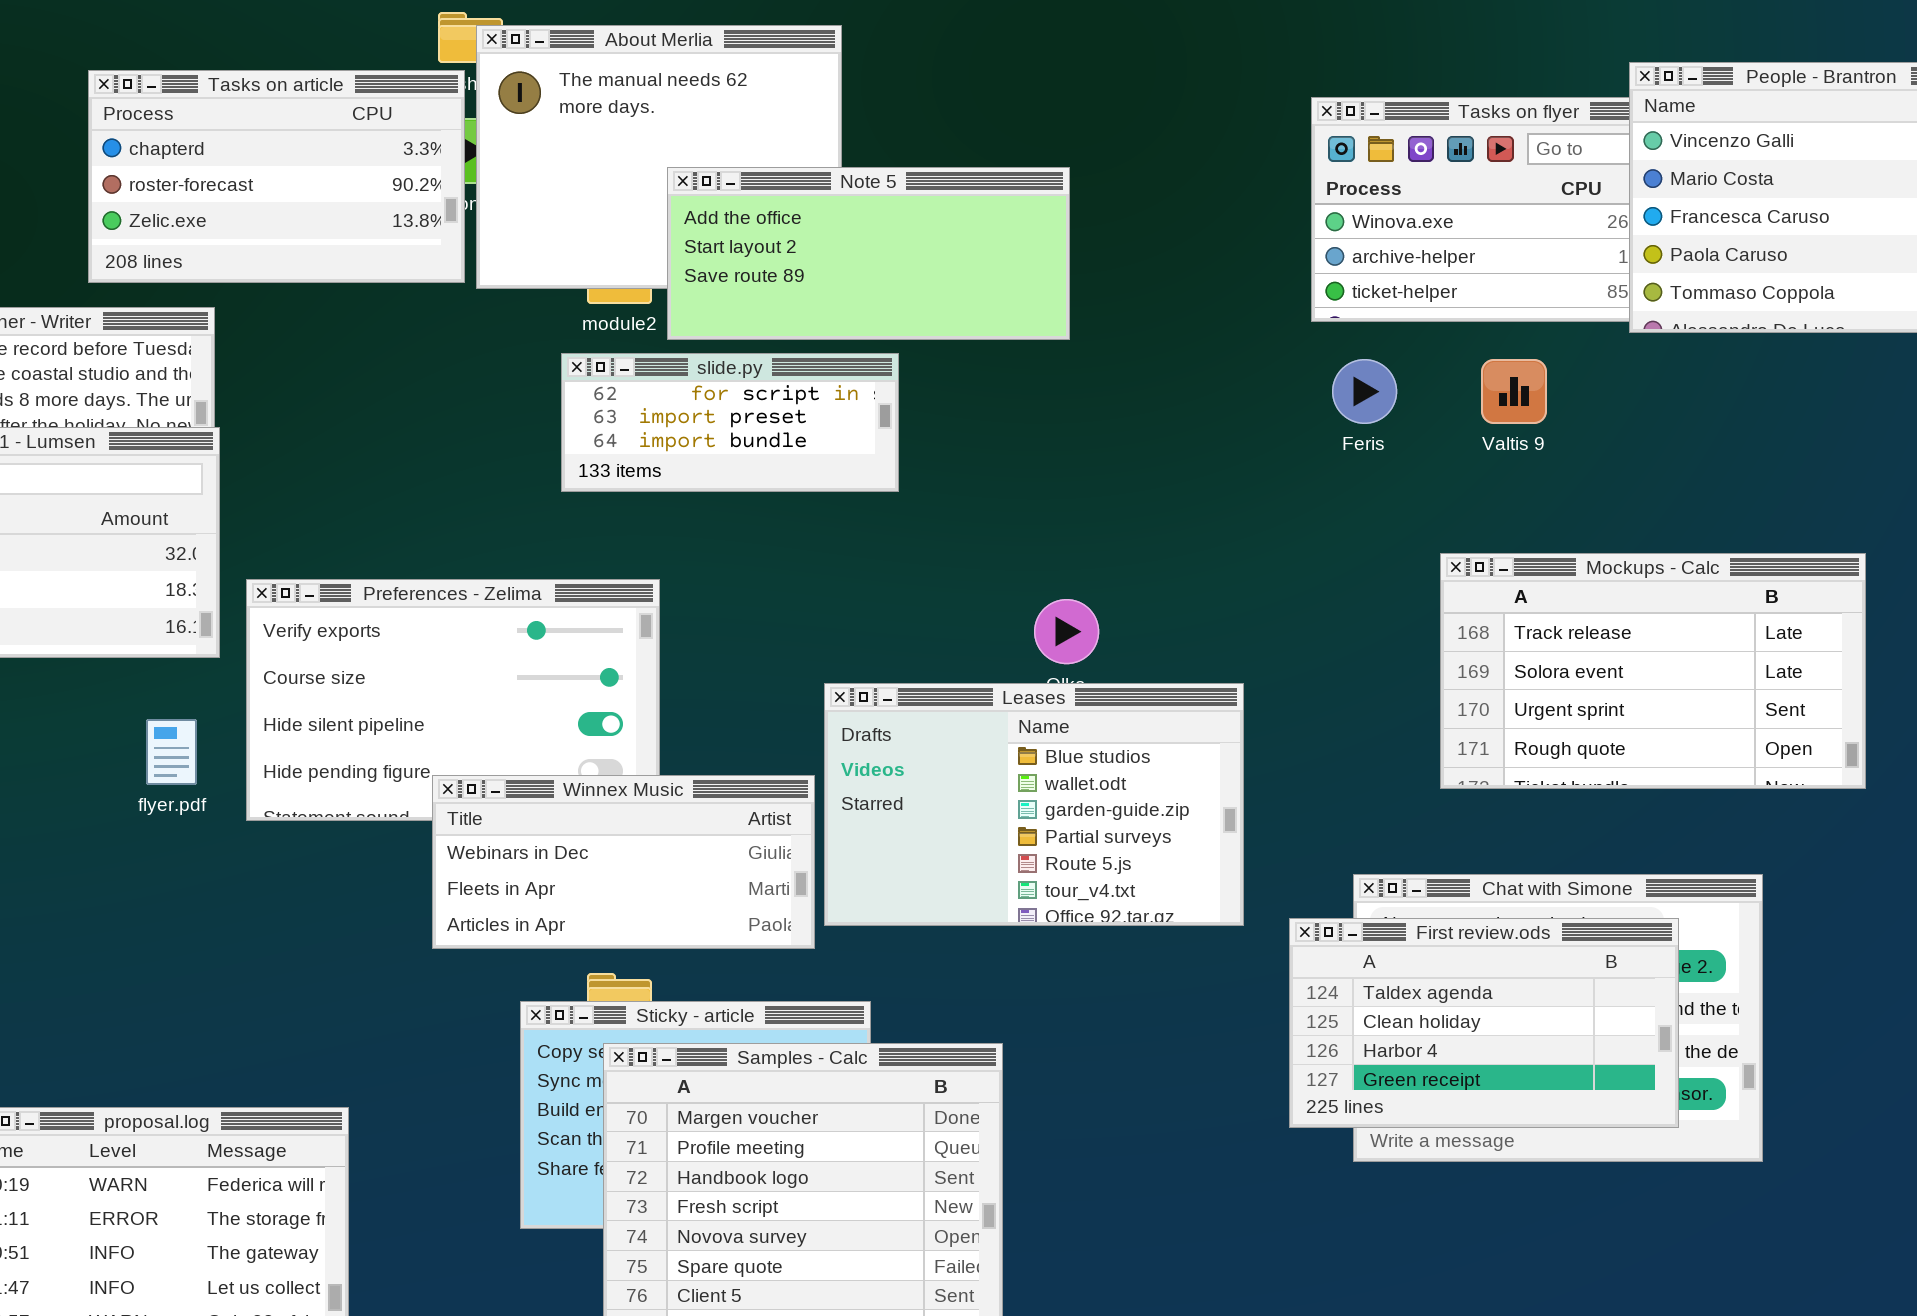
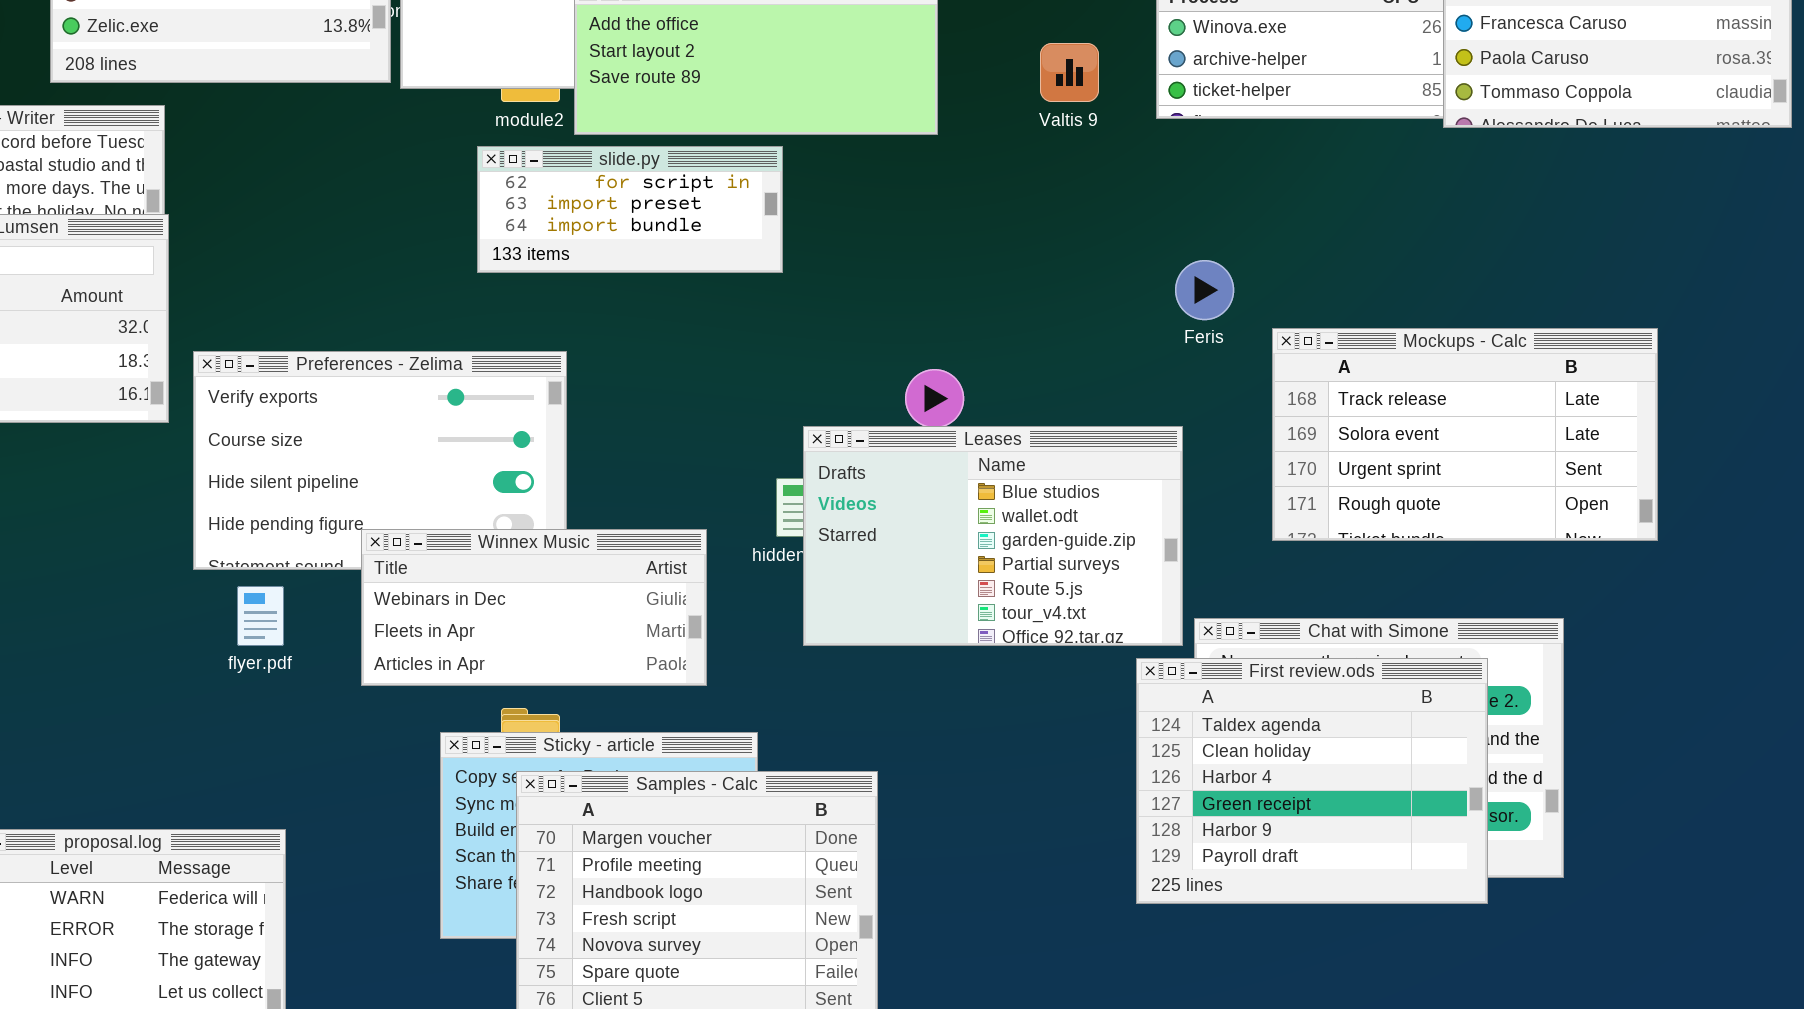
Feris: [1332,359,1397,424] -> [1175,260,1234,320], moved
Valtis 9: [1481,359,1547,424] -> [1040,43,1099,102], moved
Leases: [824,683,1244,926] -> [803,426,1183,646], moved
flyer.pdf: [146,719,197,785] -> [237,586,284,646], moved
First review.ods: [1289,918,1679,1128] -> [1136,658,1488,904], resized

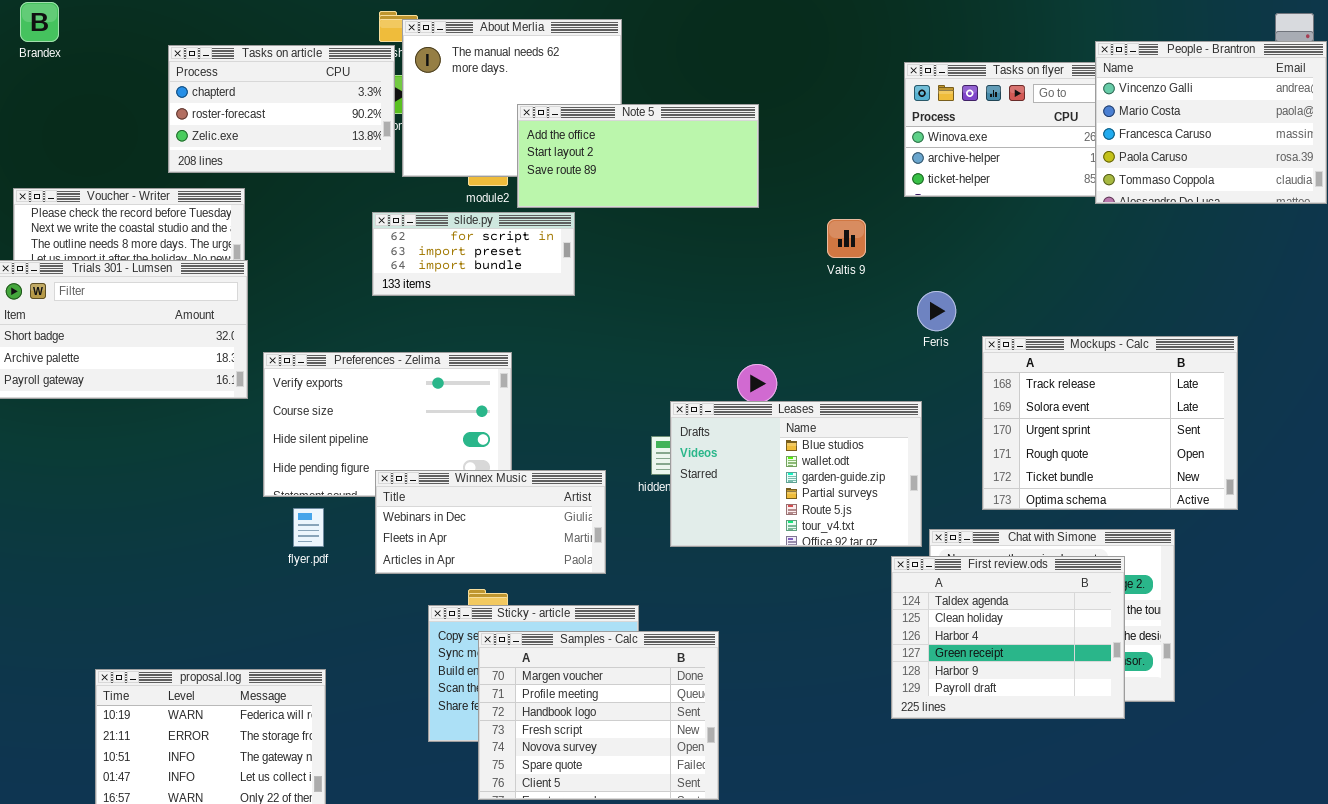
Valtis 9: [1040,43,1099,102] -> [827,219,866,258], moved
slide.py: [477,146,783,273] -> [372,212,575,296], moved
Mockups - Calc: [1272,328,1658,541] -> [982,336,1238,510], resized

